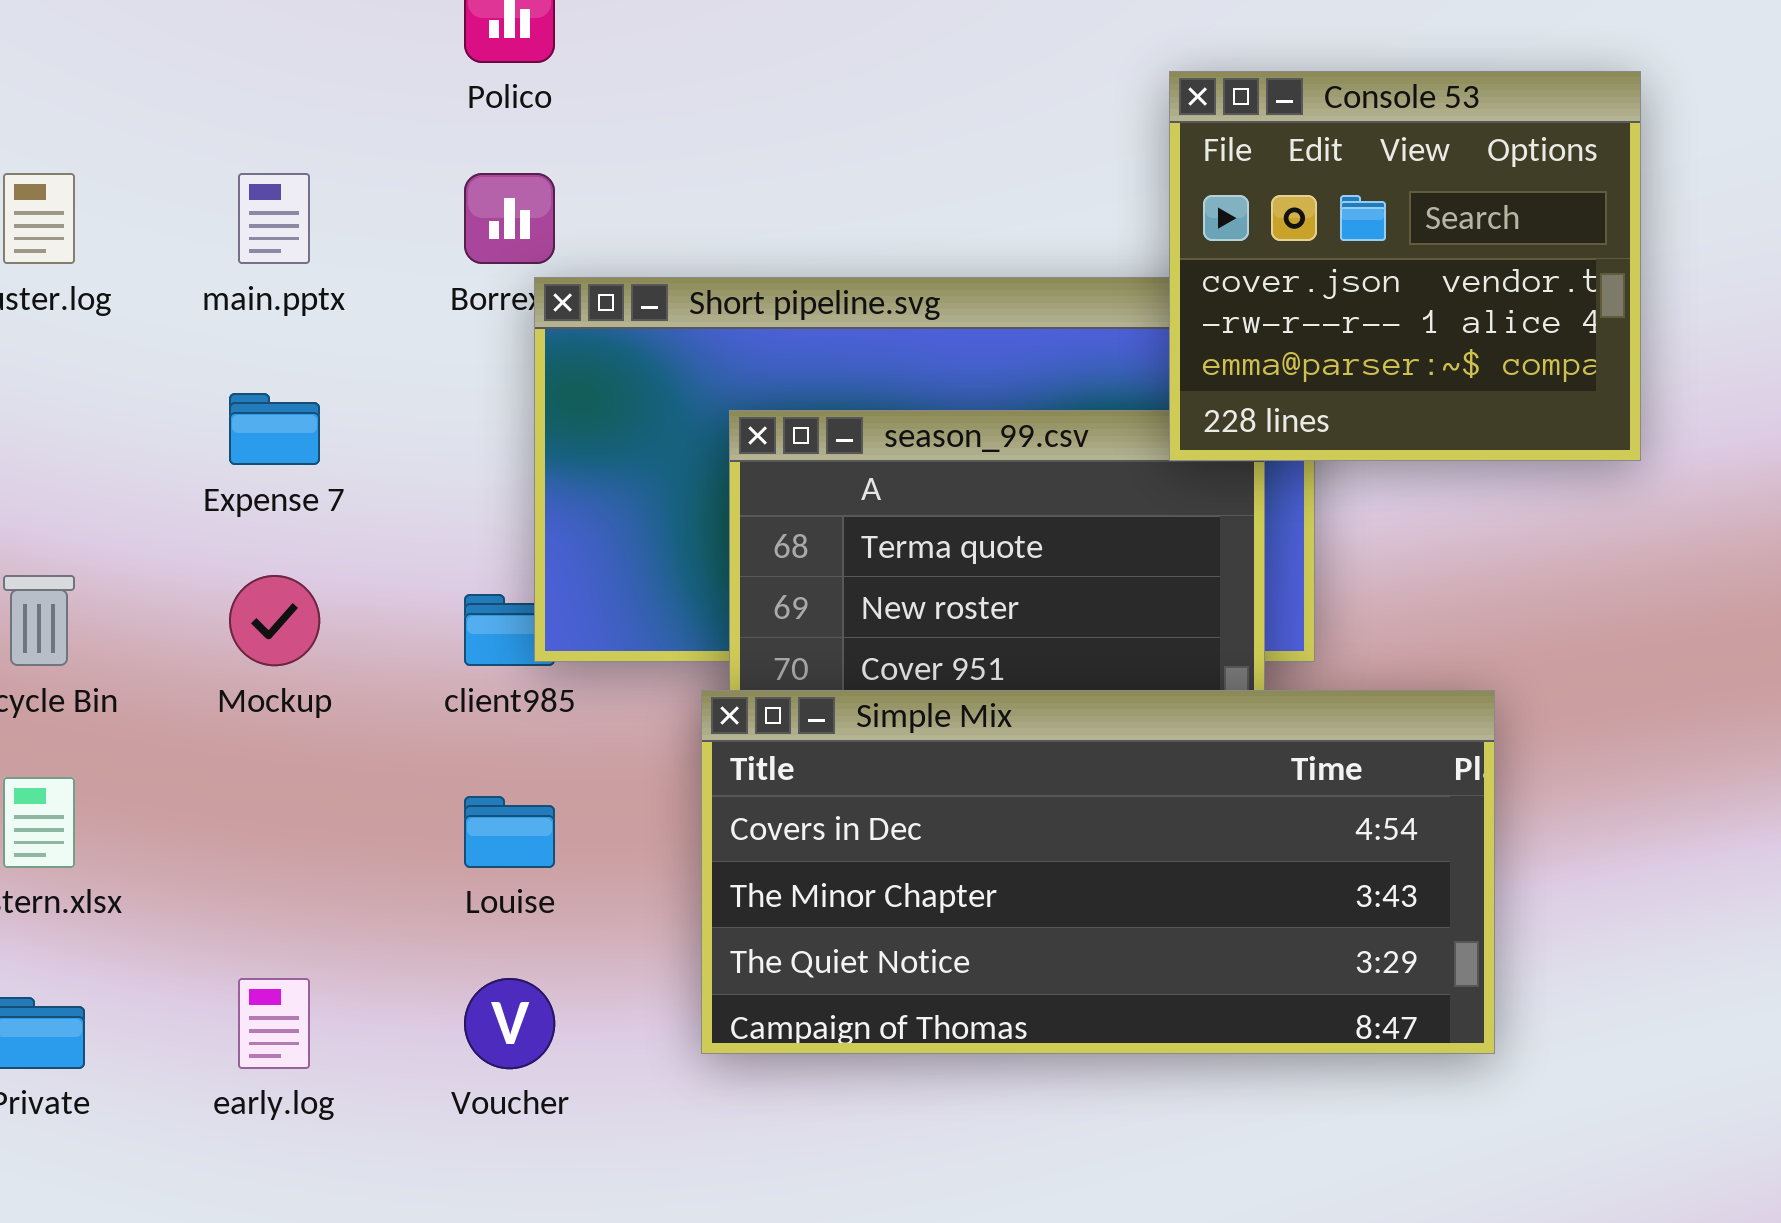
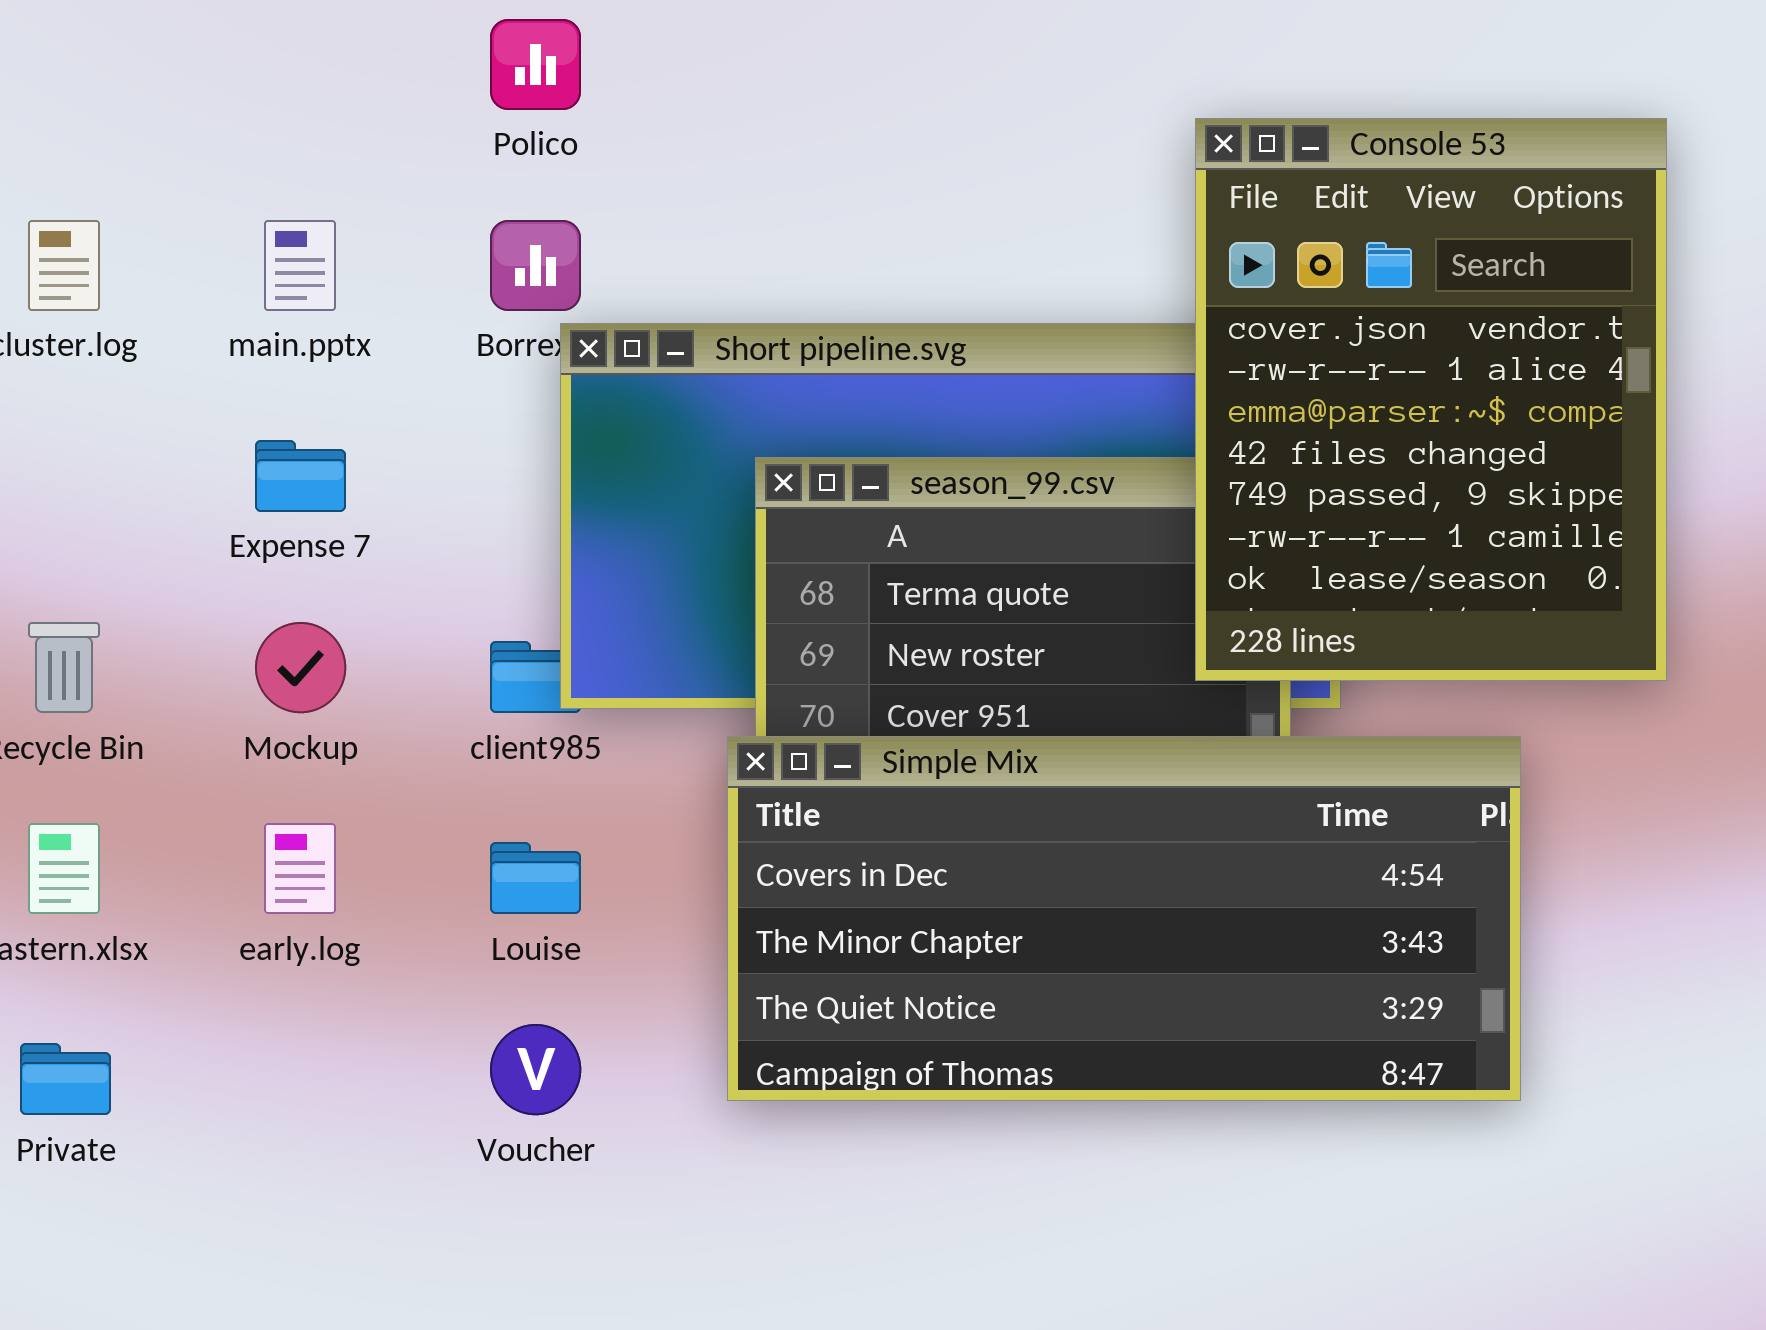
Console 53: [1169,71,1641,461] -> [1195,118,1667,681], resized
early.log: [238,978,310,1069] -> [264,823,336,914], moved

